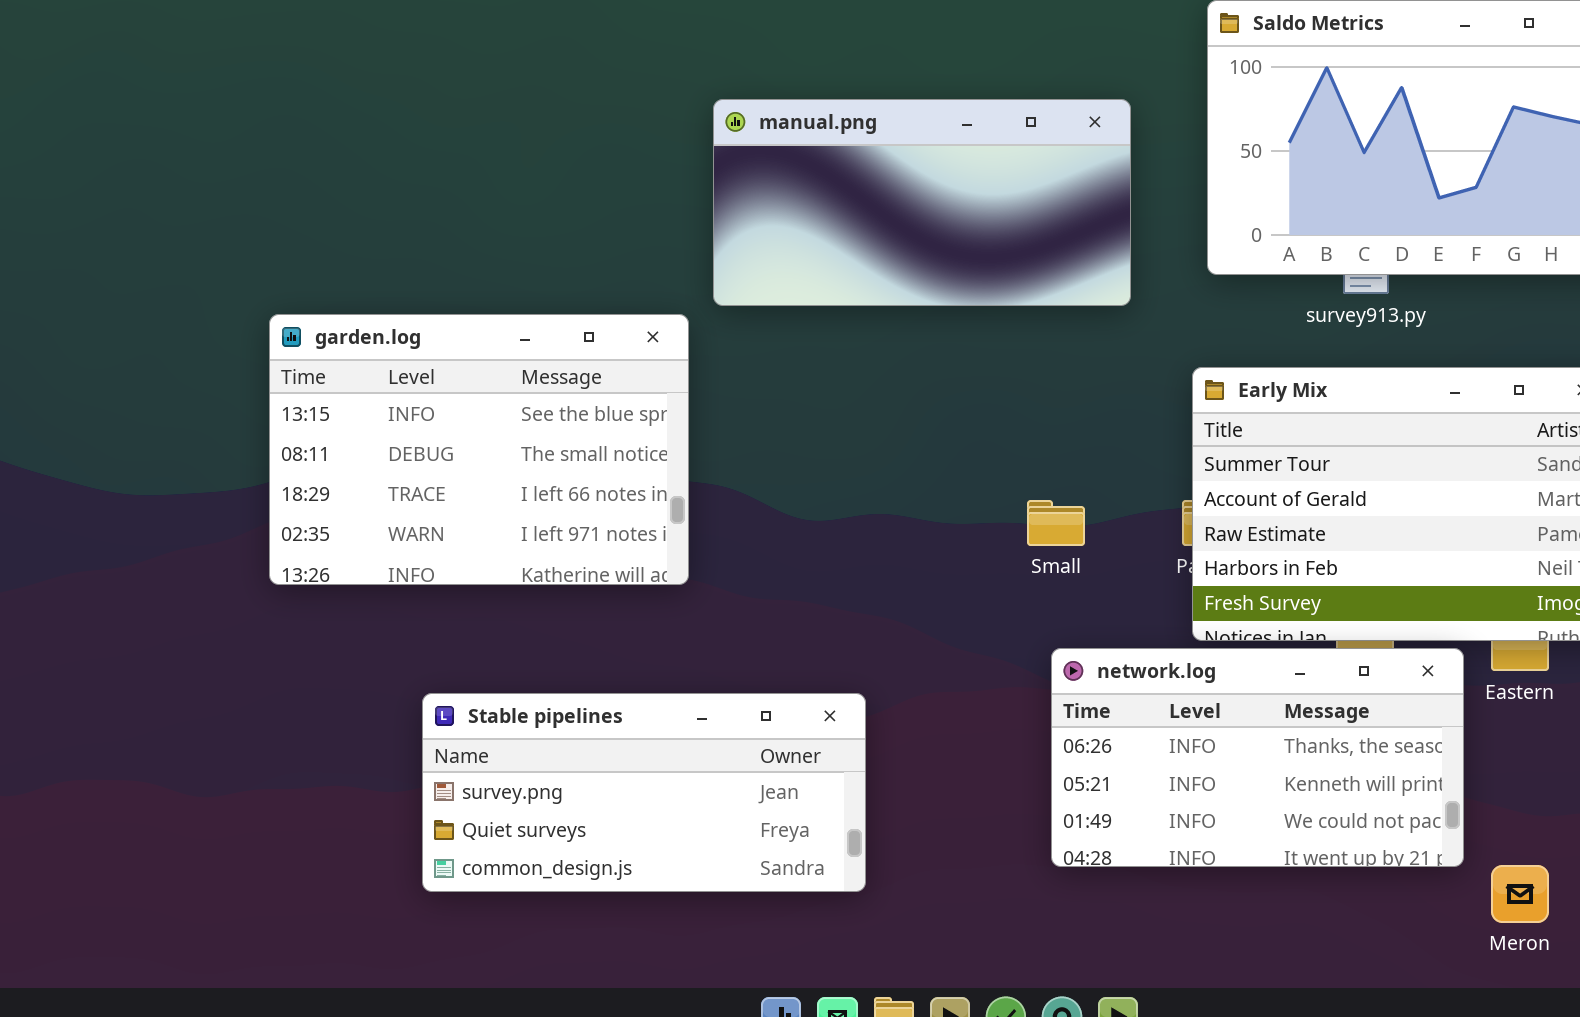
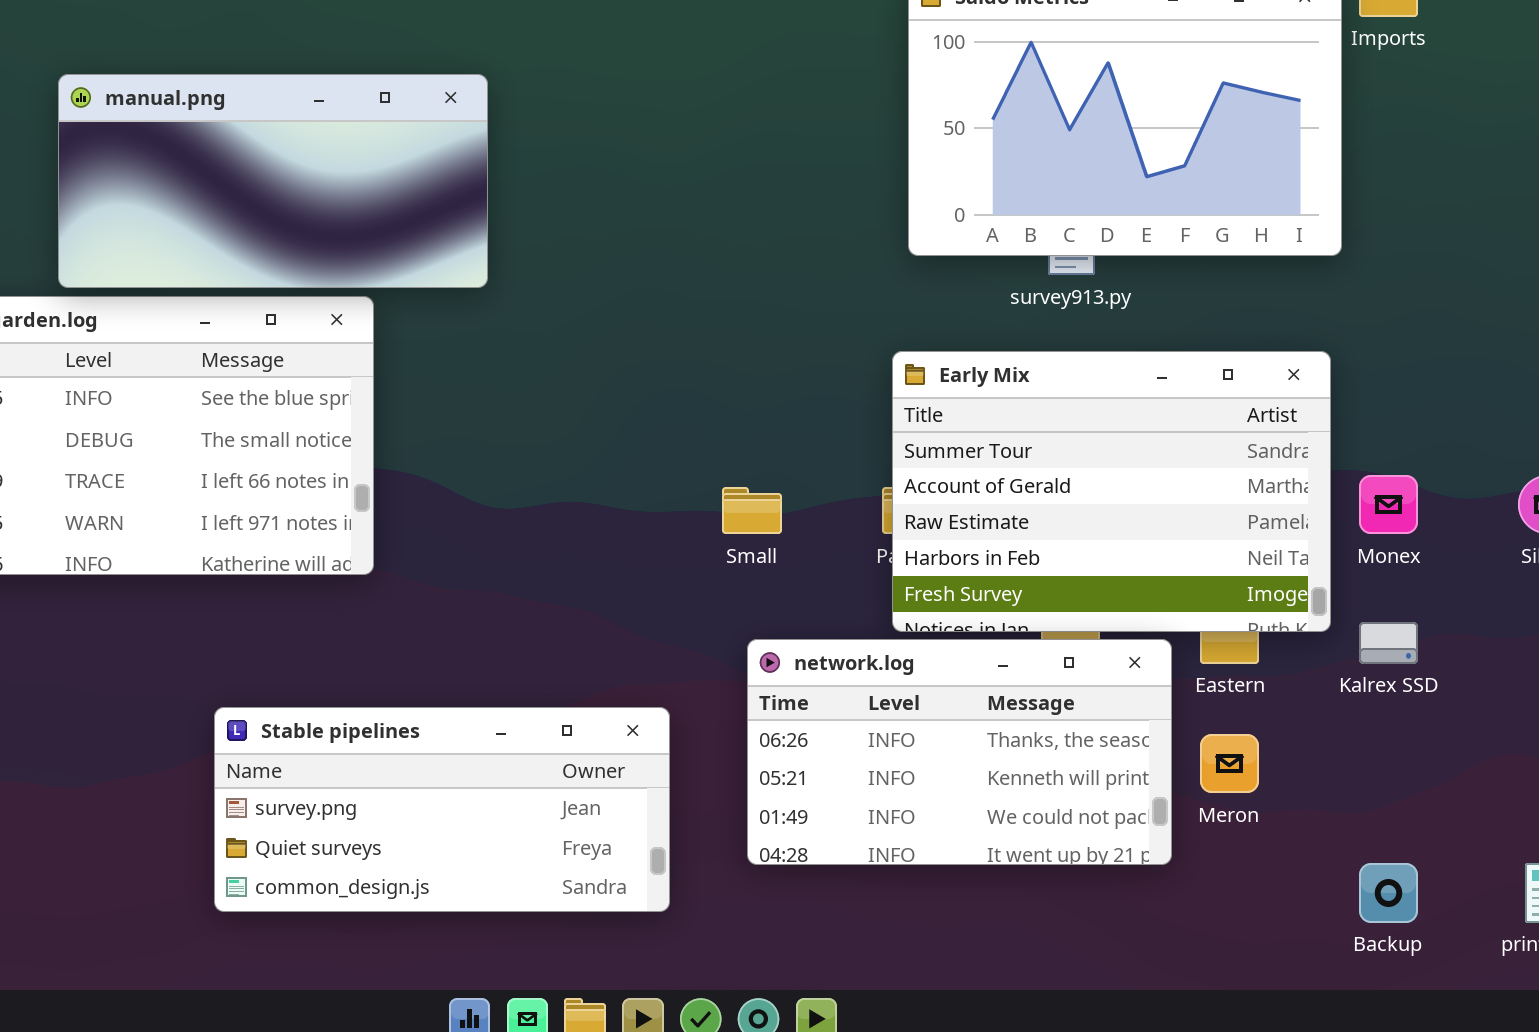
manual.png: [713,99,1131,306] -> [58,74,488,288], moved
Stable pipelines: [422,693,866,892] -> [214,707,670,912], moved
Meron: [1491,865,1549,923] -> [1200,734,1259,793], moved

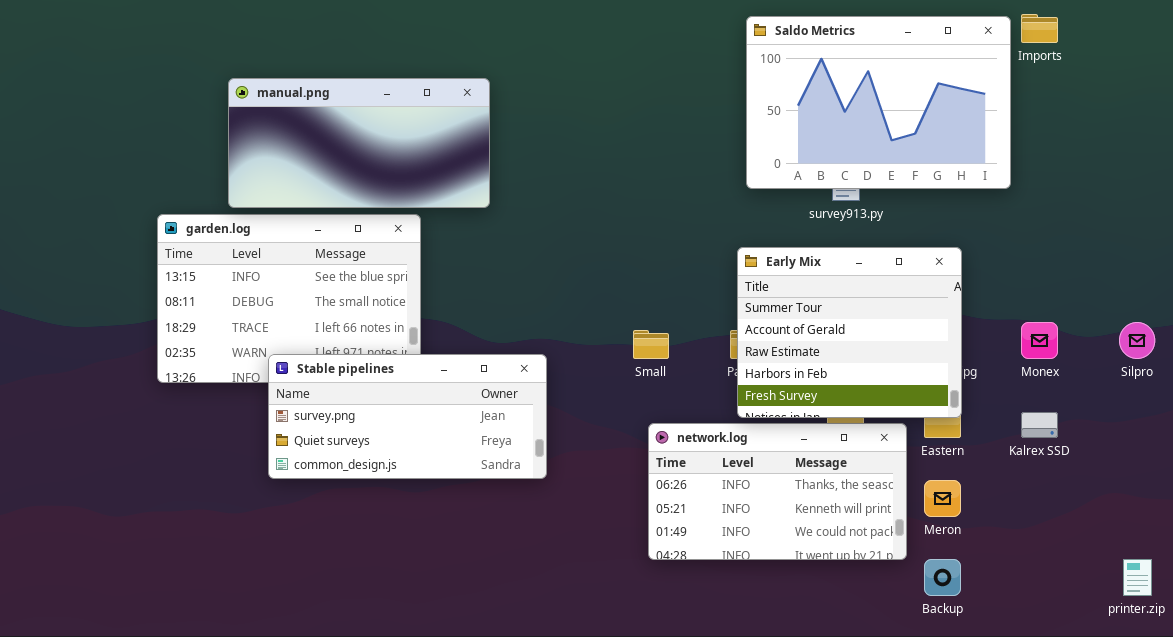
Early Mix: [892,351,1331,632] -> [737,247,962,418], resized
Stable pipelines: [214,707,670,912] -> [268,354,547,479], moved
Backup: [1359,863,1418,923] -> [924,559,961,596], moved

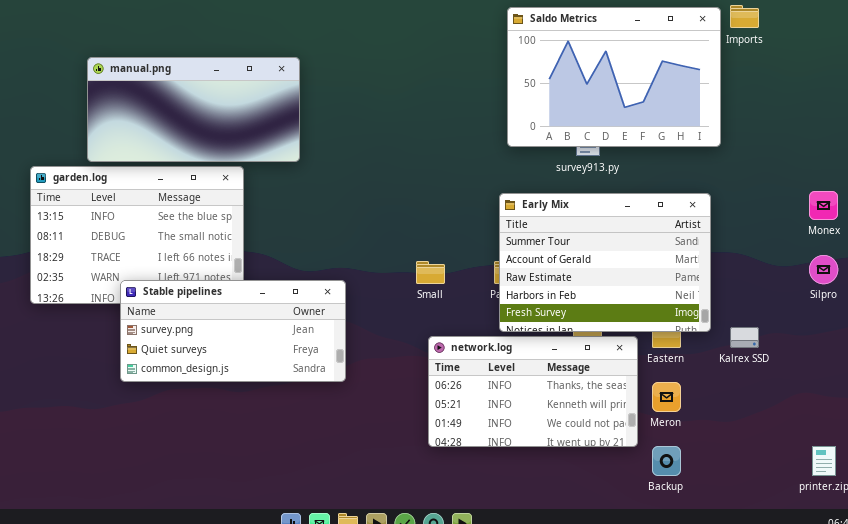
Early Mix: [737,247,962,418] -> [499,193,711,332], resized
Monex: [1021,322,1058,359] -> [809,191,838,220], moved

